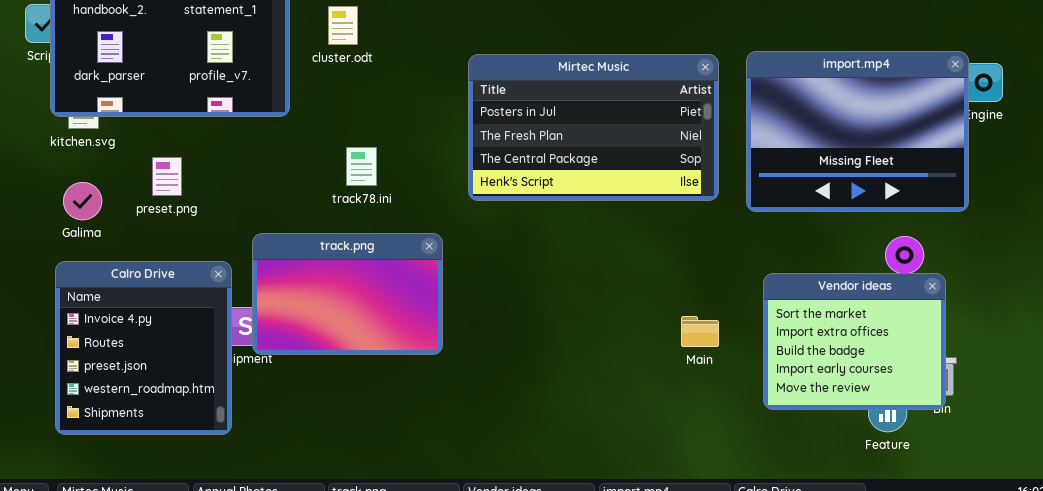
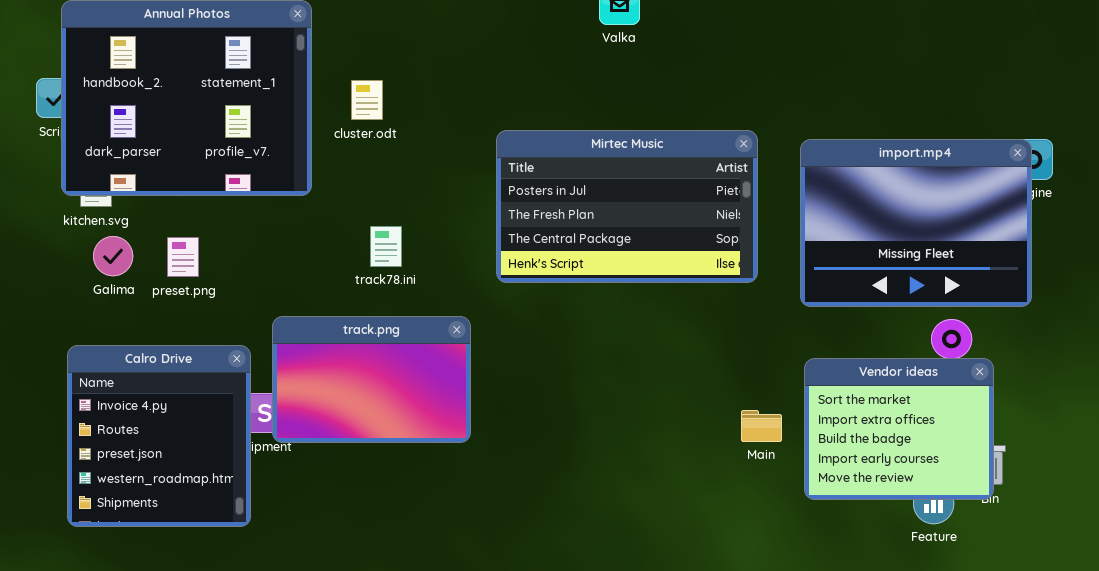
import.mp4: [746,51,969,212] -> [800,139,1032,307], moved
Galima: [63,182,102,220] -> [93,236,133,276], moved
Main: [681,316,719,347] -> [741,410,782,442], moved

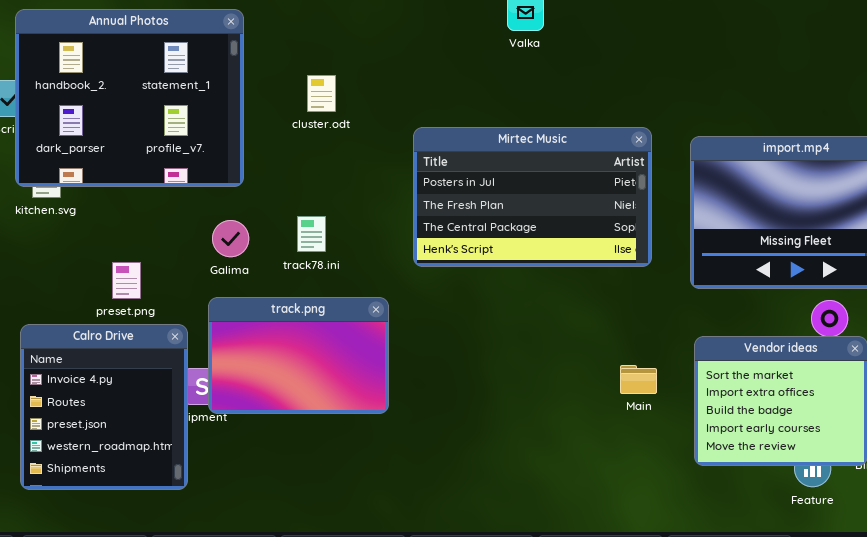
cluster.odt: [351,80,383,120] -> [307,75,336,112], moved
Galima: [93,236,133,276] -> [212,220,249,257], moved
preset.png: [167,237,199,277] -> [112,262,141,299], moved
Main: [741,410,782,442] -> [620,365,657,394], moved

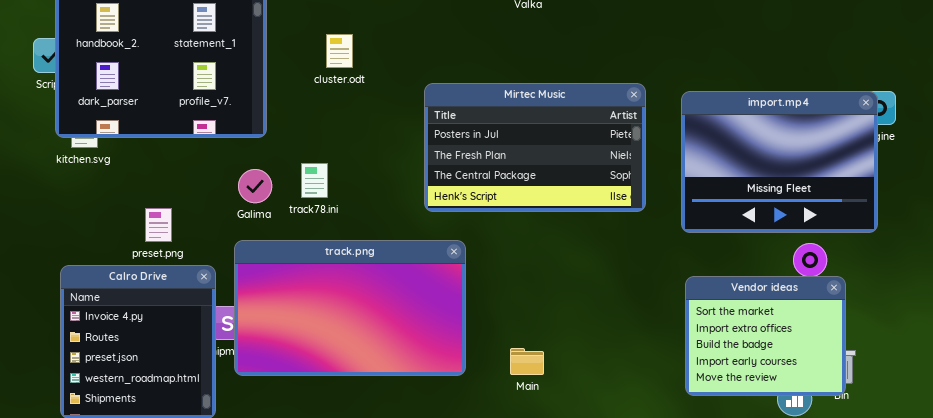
track78.ini: [297,216,326,252] -> [301,163,328,198], moved
track.png: [208,297,389,414] -> [234,240,466,376], resized
Main: [620,365,657,394] -> [510,348,544,375], moved

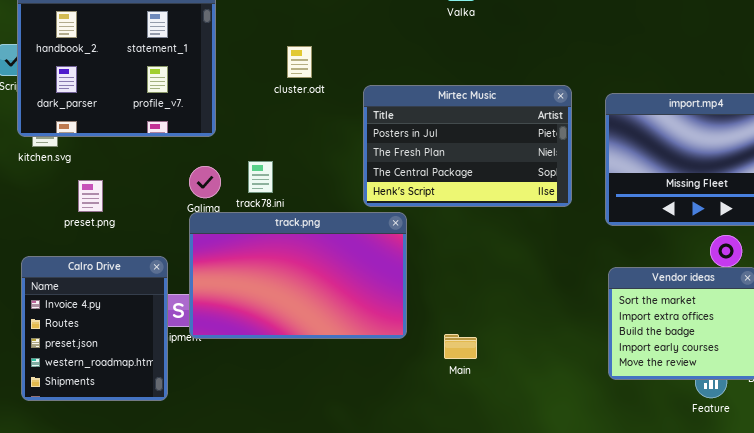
cluster.odt: [326,34,353,68] -> [287,46,312,78], moved
preset.png: [145,208,172,242] -> [78,180,103,212], moved
track.png: [234,240,466,376] -> [189,212,407,339], moved

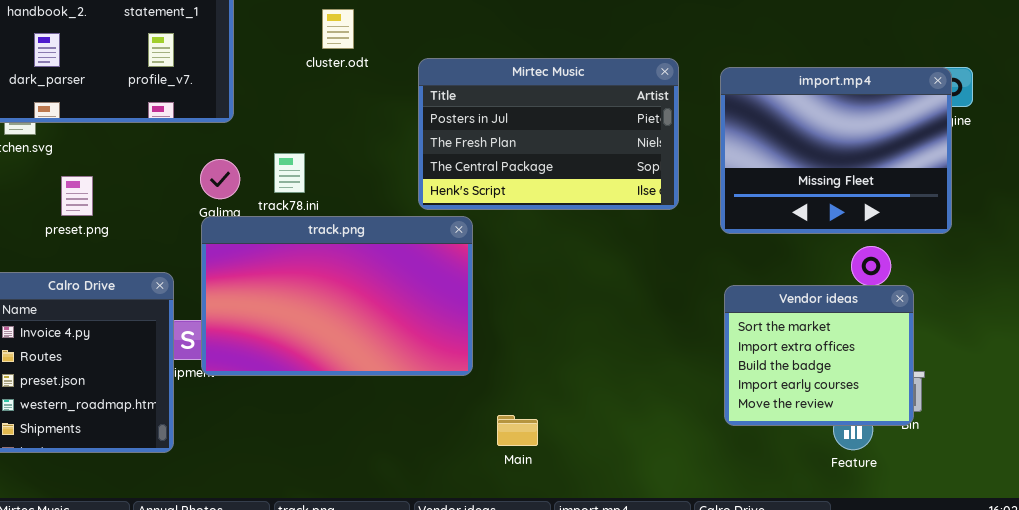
Main: [444,334,477,359] -> [497,415,538,446], moved

